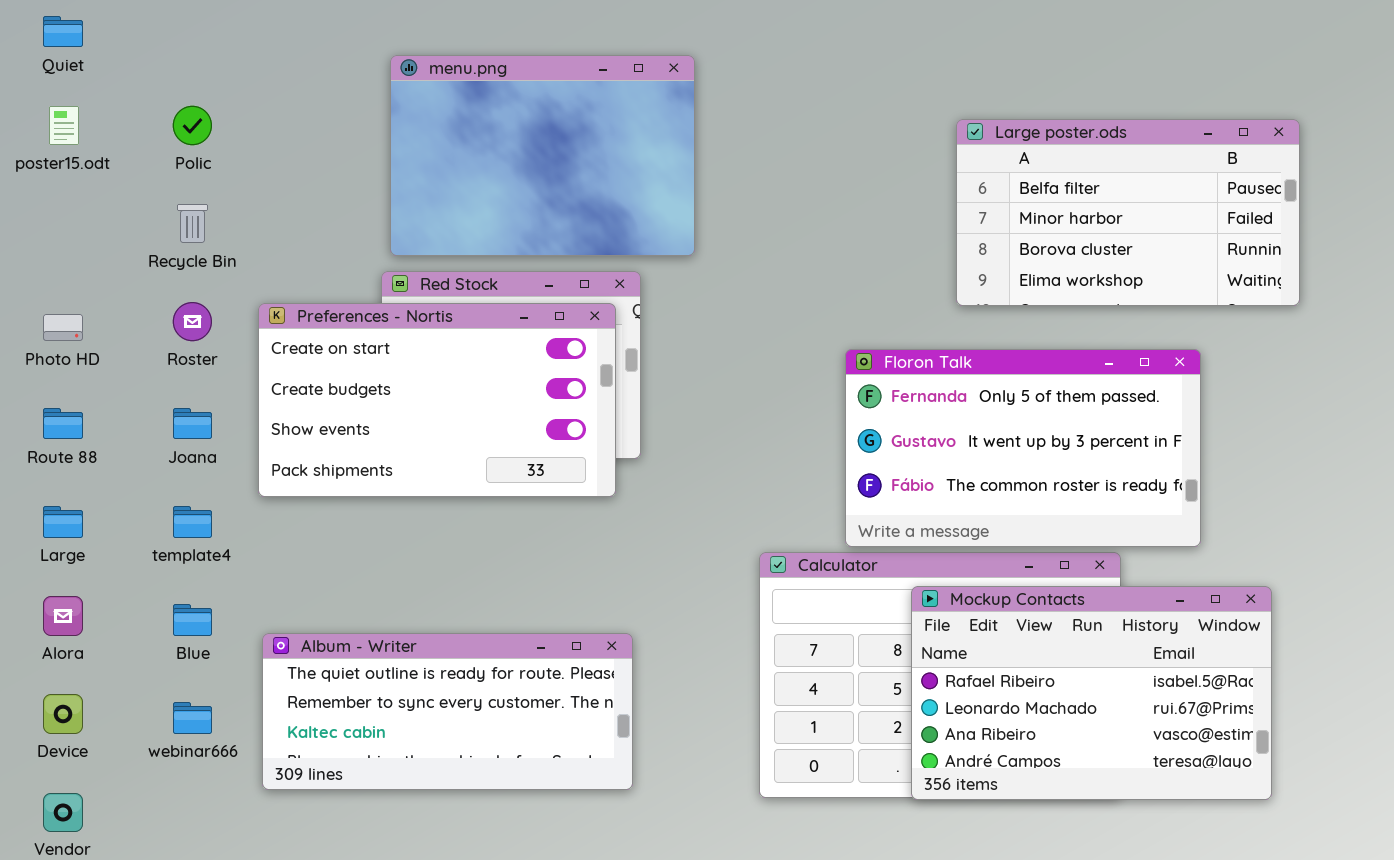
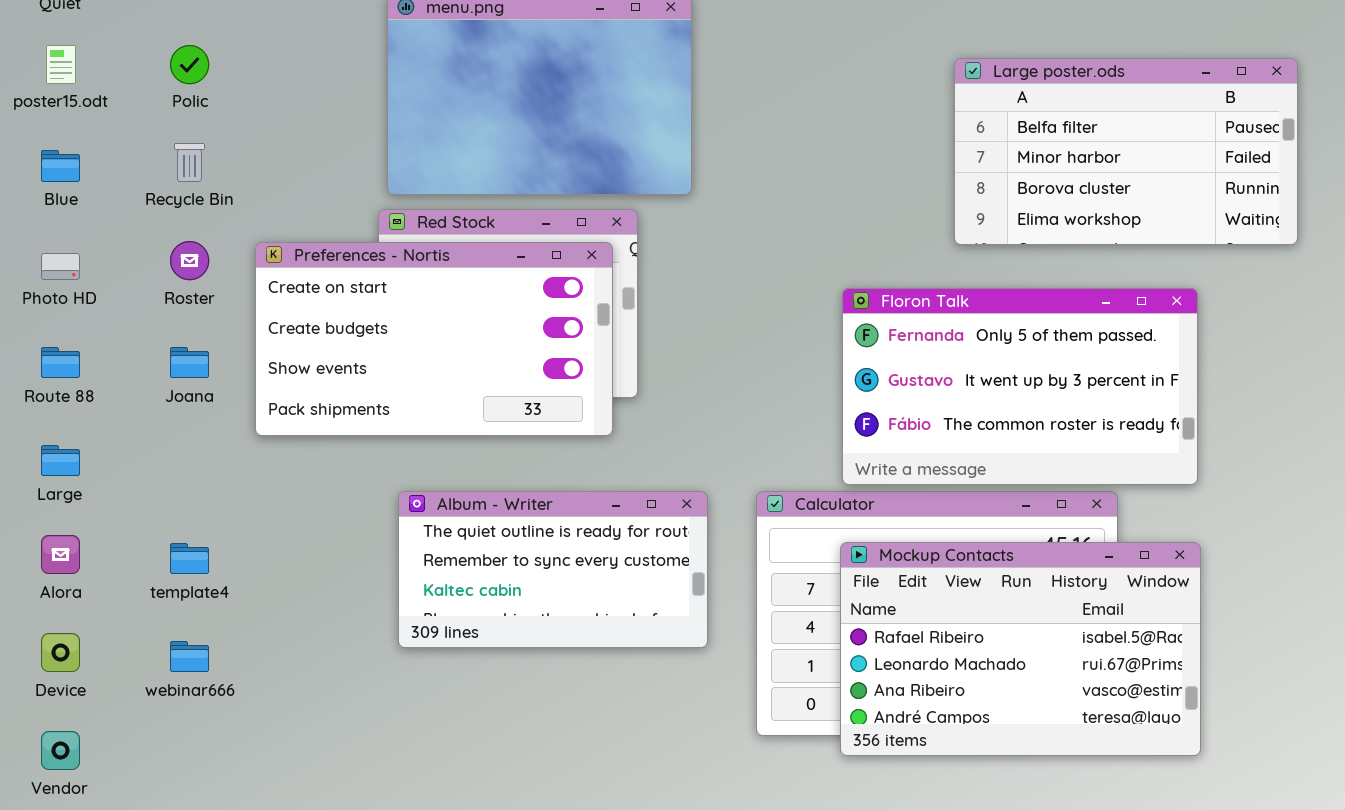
template4: [173,506,212,538] -> [170,543,209,574], moved
Mockup Contacts: [911,586,1272,800] -> [840,542,1201,756], moved
Blue: [173,604,212,636] -> [41,150,80,182], moved
Album - Writer: [262,633,633,790] -> [398,491,708,648], moved, resized

